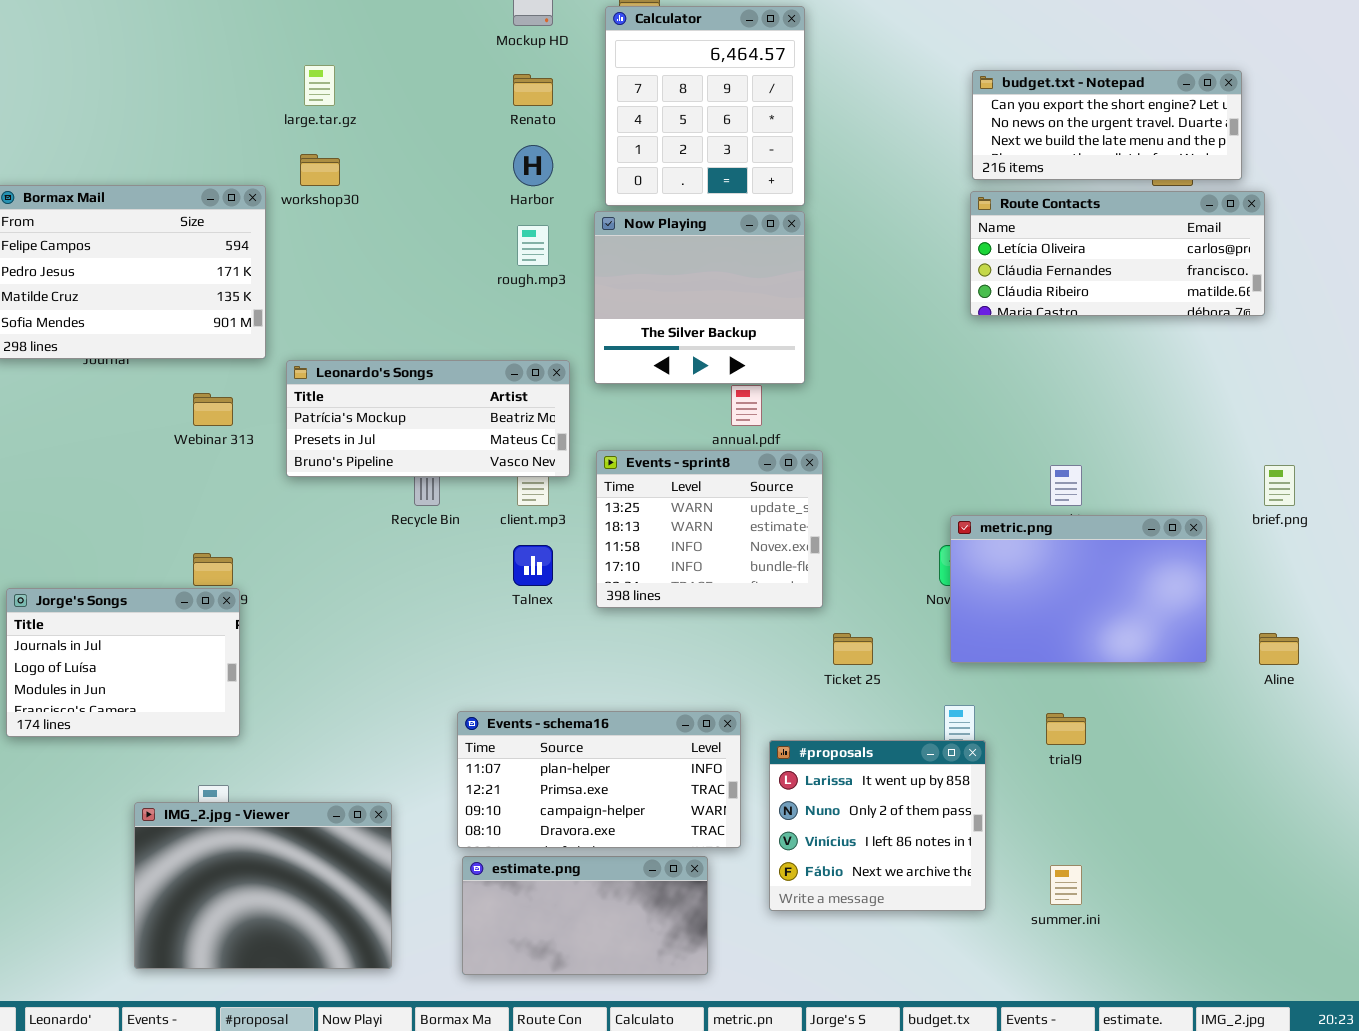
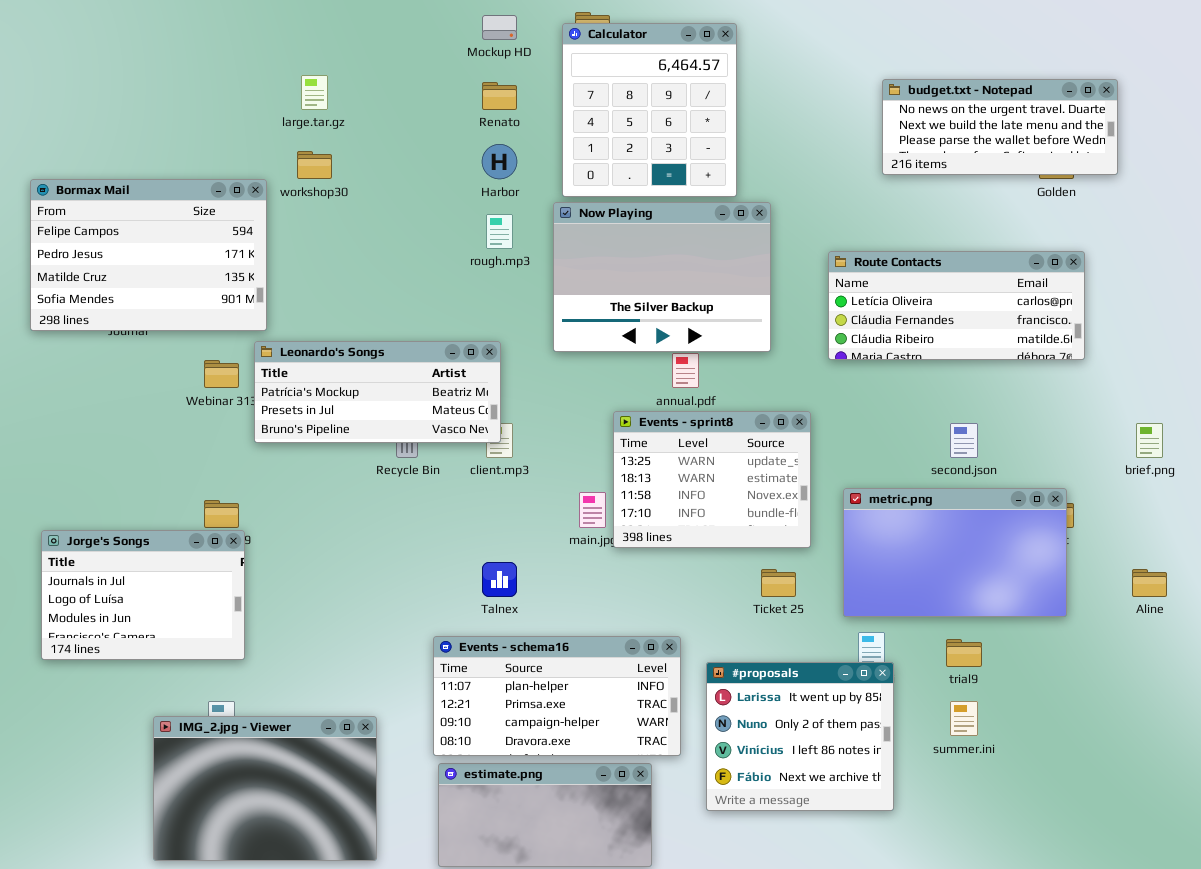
budget.txt - Notepad: [972,70,1242,180] -> [882,79,1118,175], scrolled down 1 row
Route Contacts: [970,191,1265,316] -> [828,251,1085,360], moved
Now Playing: [594,211,805,384] -> [553,202,771,352], resized
Leonardo's Songs: [286,360,570,477] -> [254,341,501,443], moved
Events - sprint8: [596,450,823,608] -> [613,411,811,548], moved
metric.png: [950,515,1207,663] -> [843,488,1067,617], moved
Talnex: [513,545,553,586] -> [482,562,517,597], moved
summer.ini: [1050,865,1082,905] -> [950,701,978,736], moved

